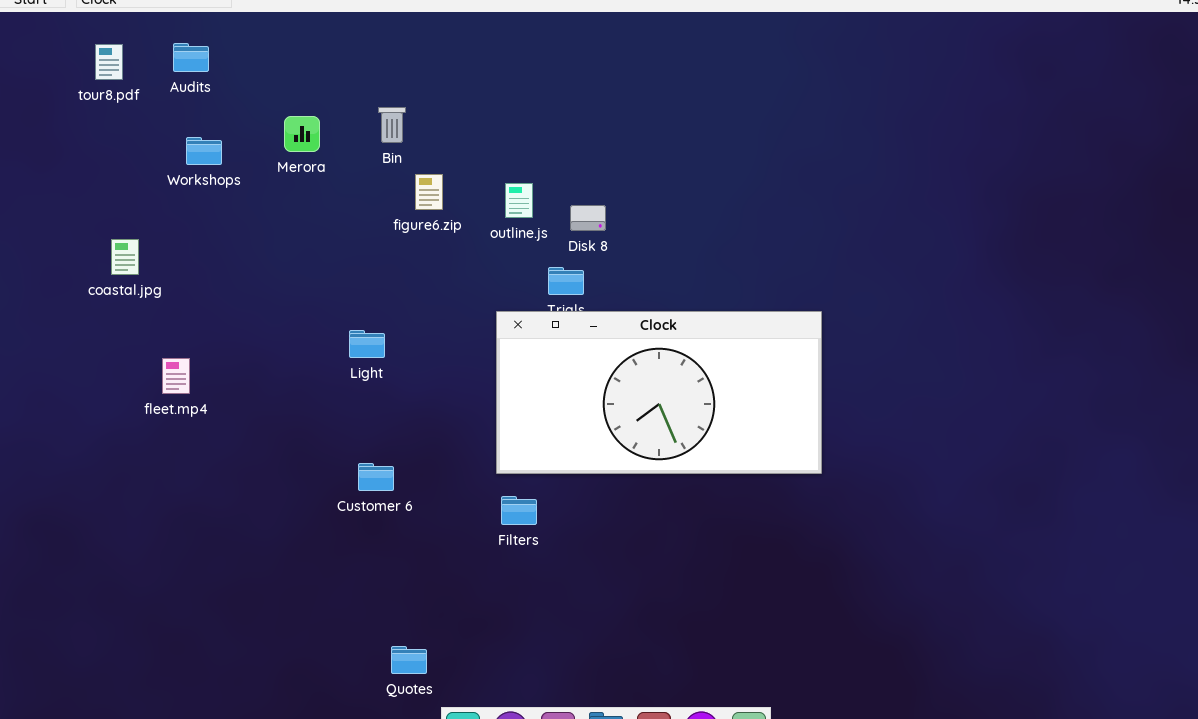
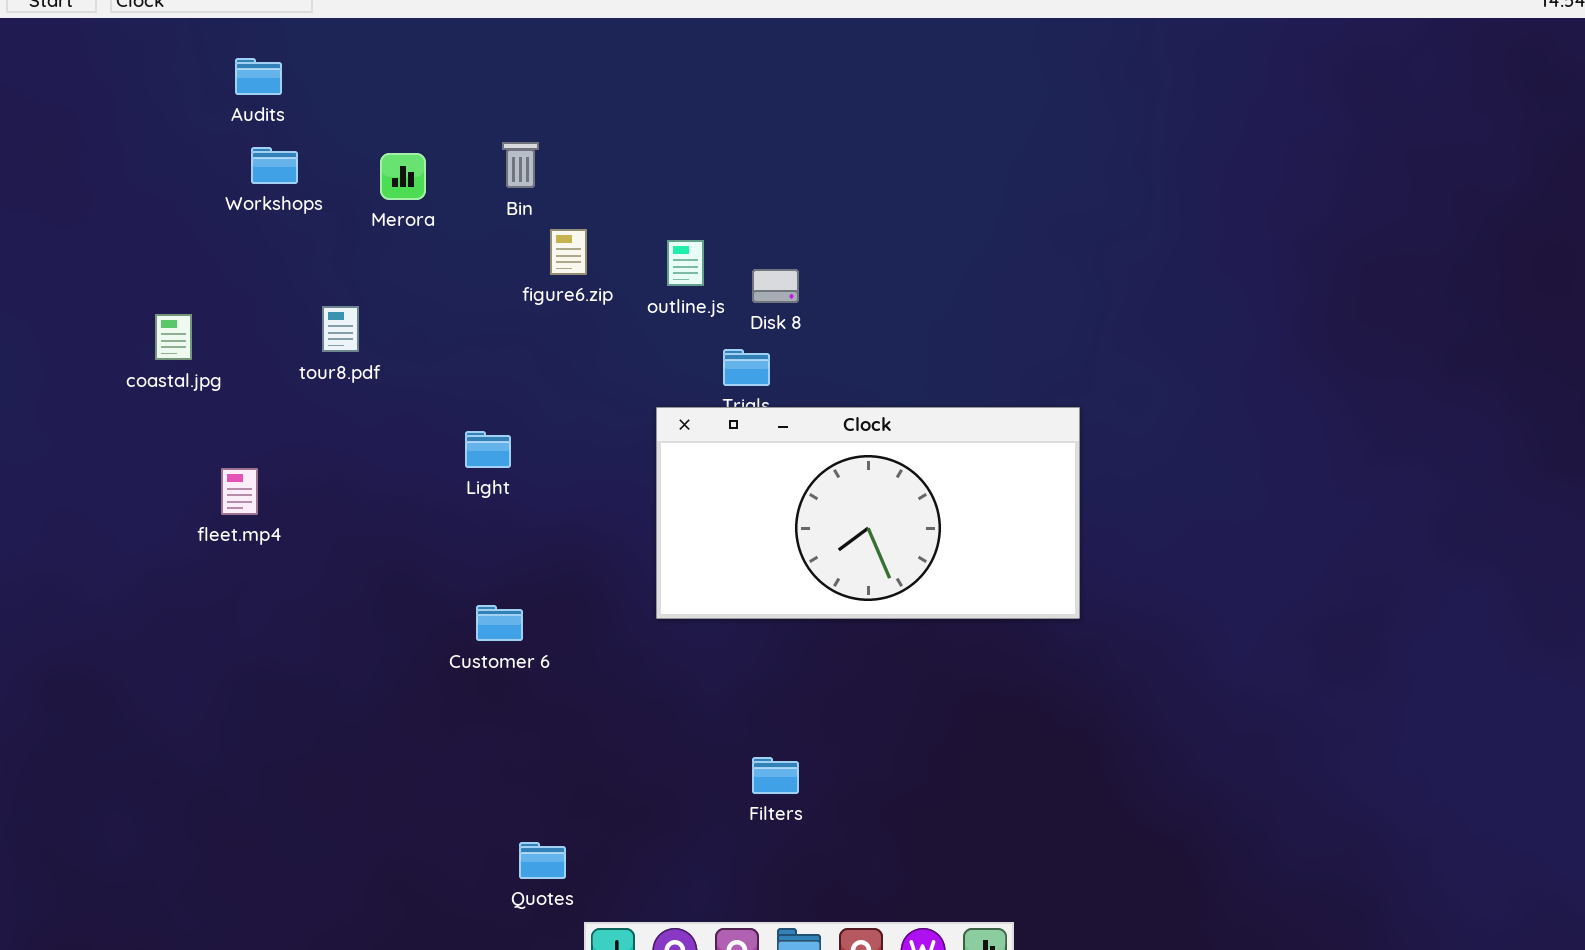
tour8.pdf: [95,44,123,80] -> [322,306,359,352], moved
Workshops: [186,137,222,165] -> [251,147,298,184], moved
Filters: [501,496,537,525] -> [752,757,799,794], moved

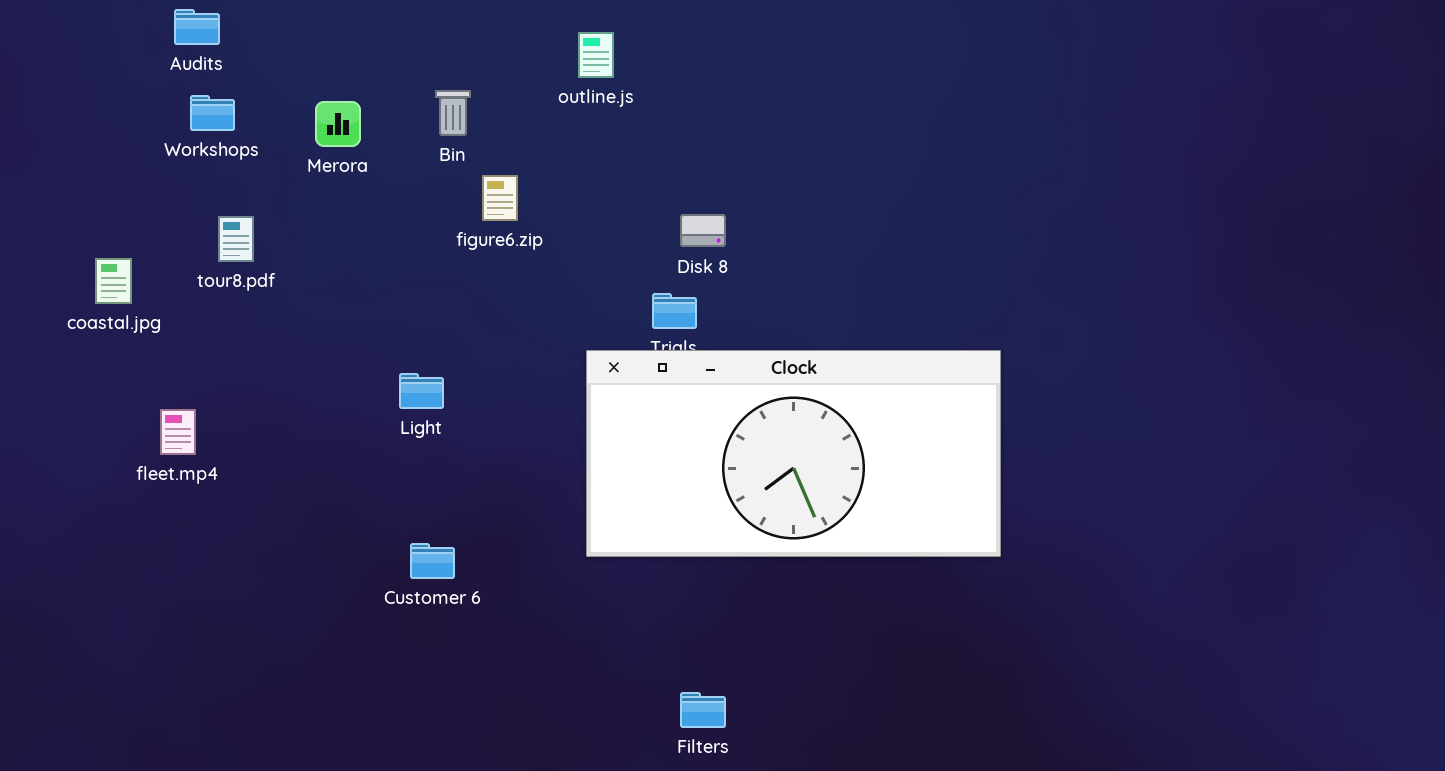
outline.js: [667,240,704,286] -> [578,32,614,78], moved
tour8.pdf: [322,306,359,352] -> [218,216,254,262], moved

